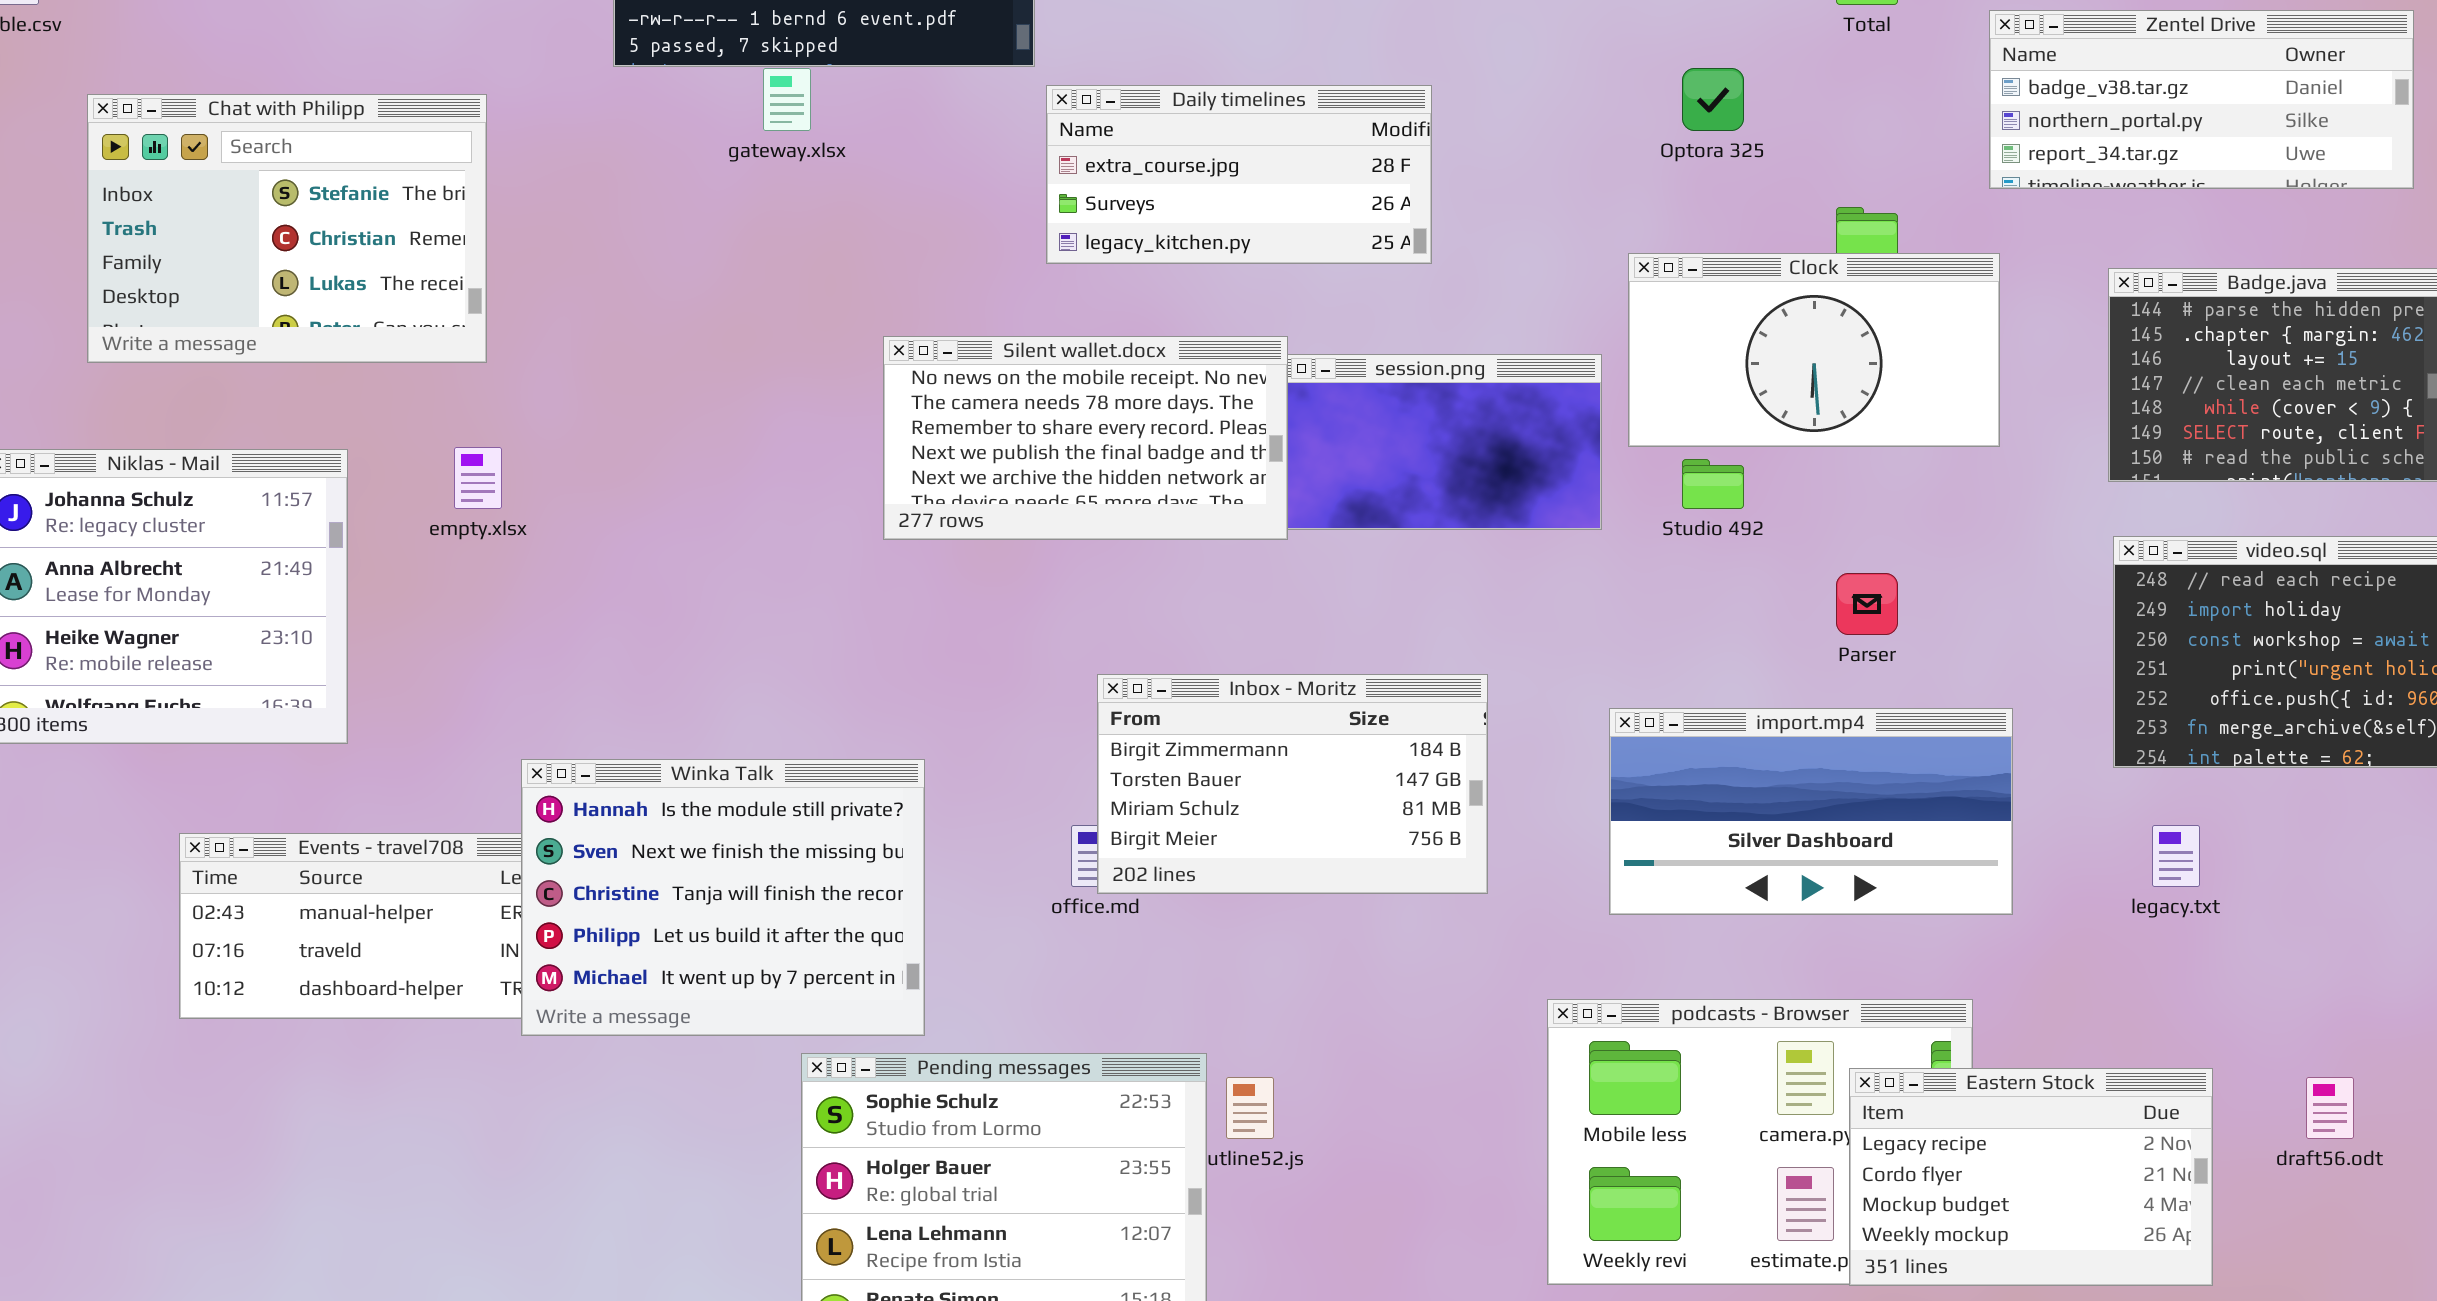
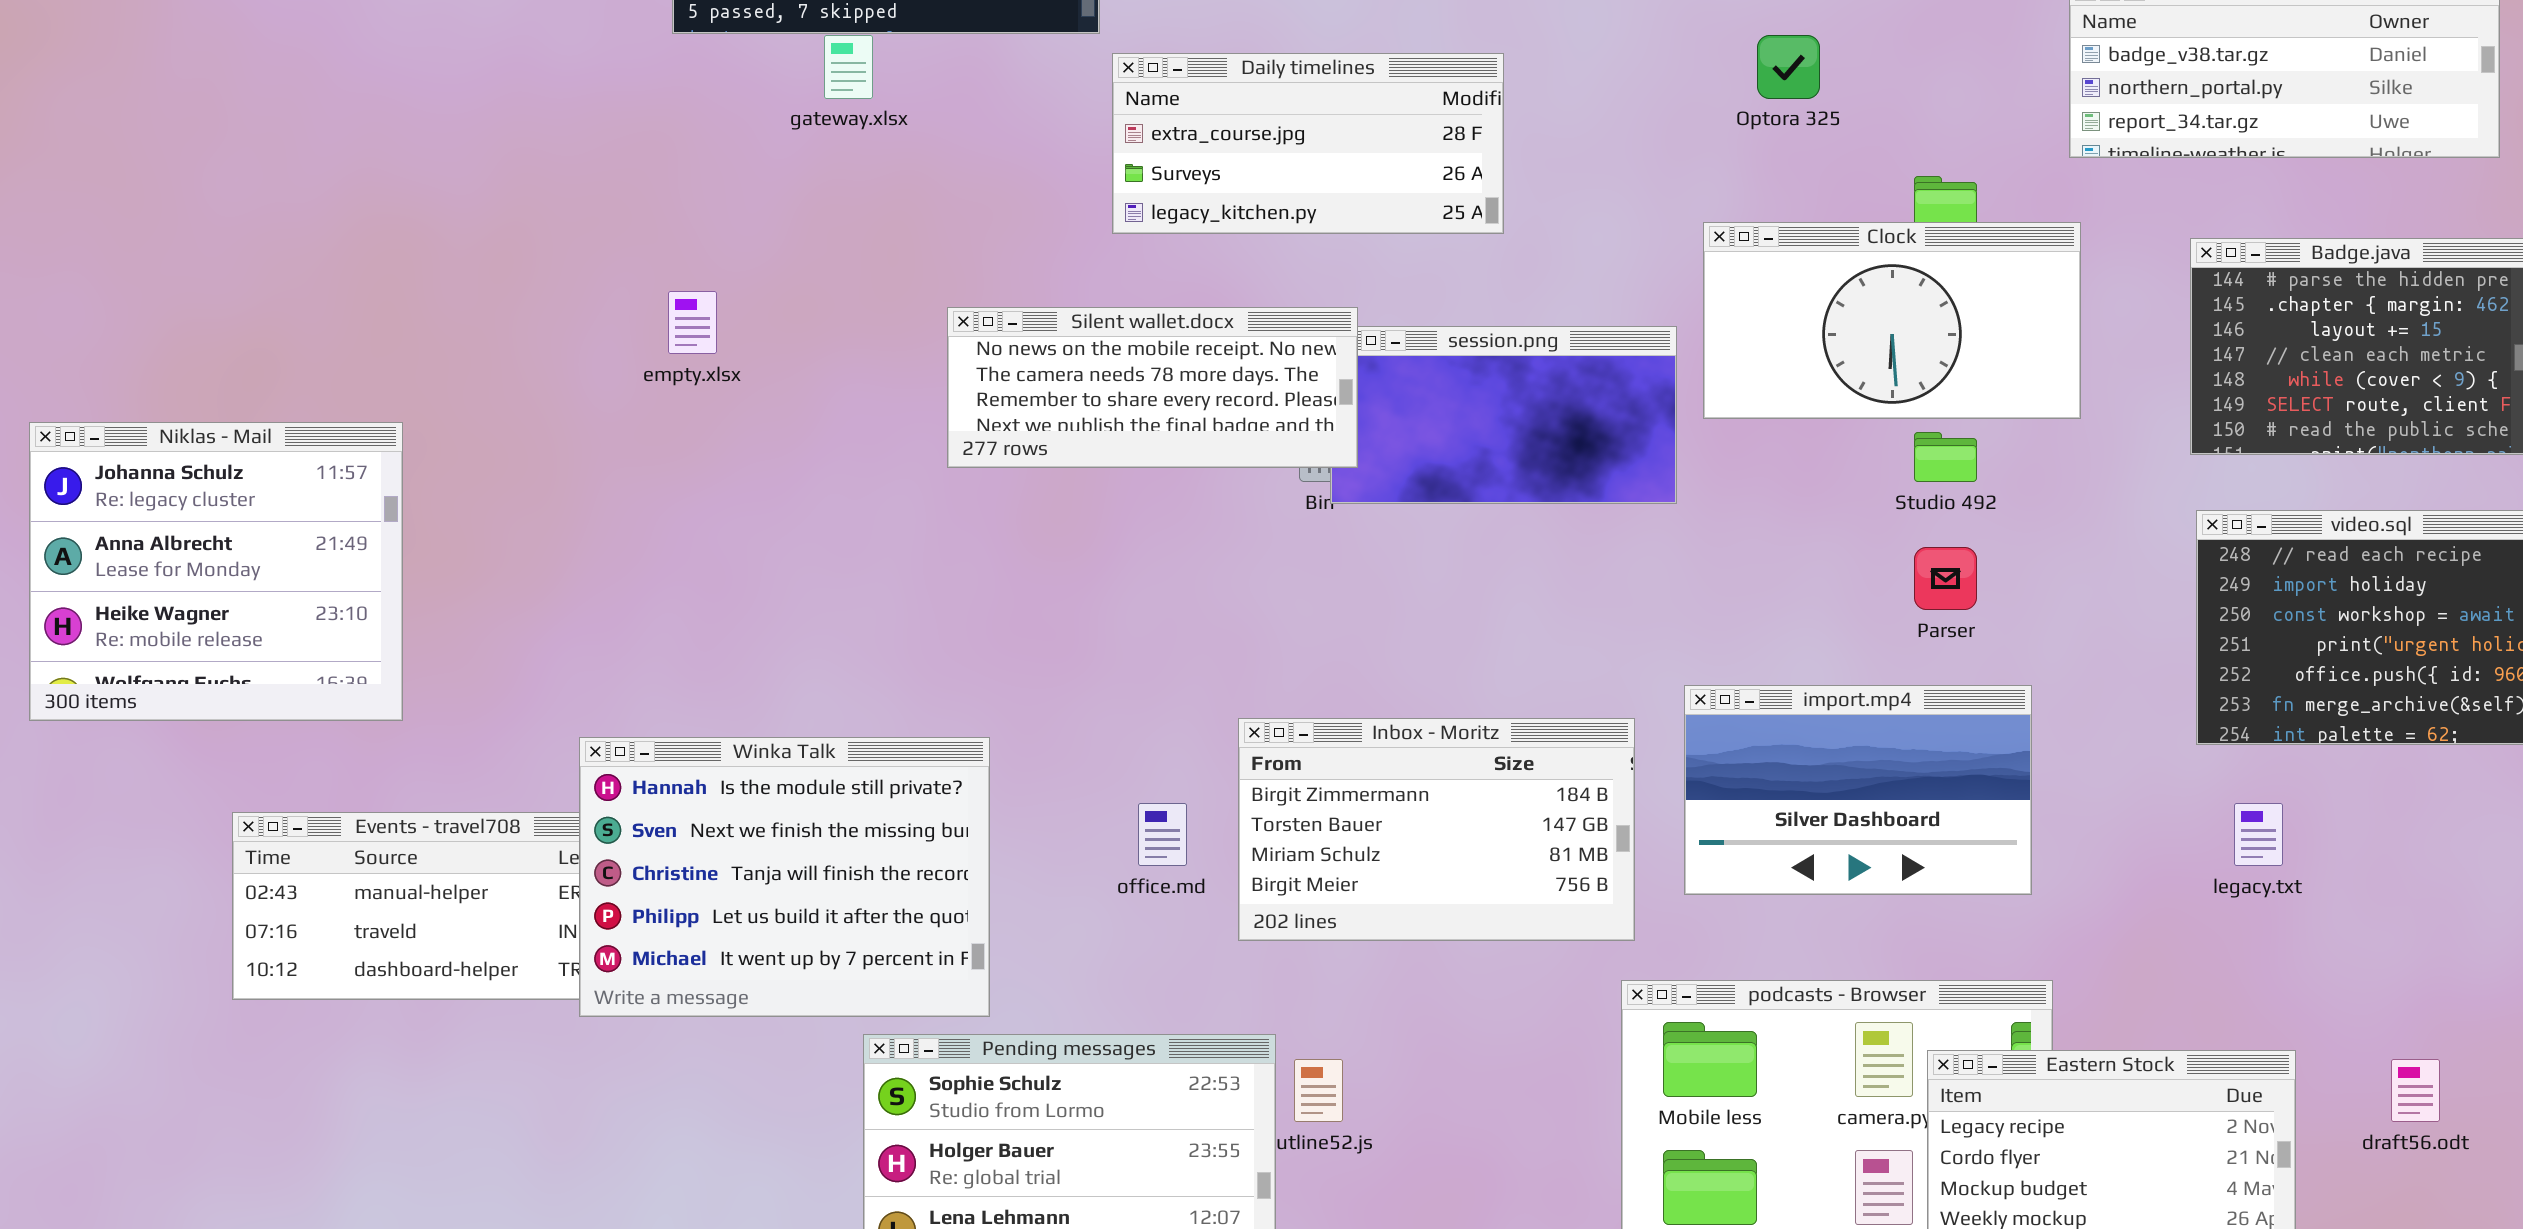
Chat with Philipp: [87,94,487,363] -> none, closed
Silent wallet.docx: [883,336,1288,540] -> [947,307,1358,468], resized
empty.xlsx: [454,447,502,509] -> [668,291,717,354], moved
Studio 492: [1682,459,1744,509] -> [1914,432,1977,482], moved
Inbox - Moritz: [1097,674,1488,894] -> [1238,718,1635,941], moved
import.mp4: [1609,708,2013,915] -> [1684,685,2032,895], resized

